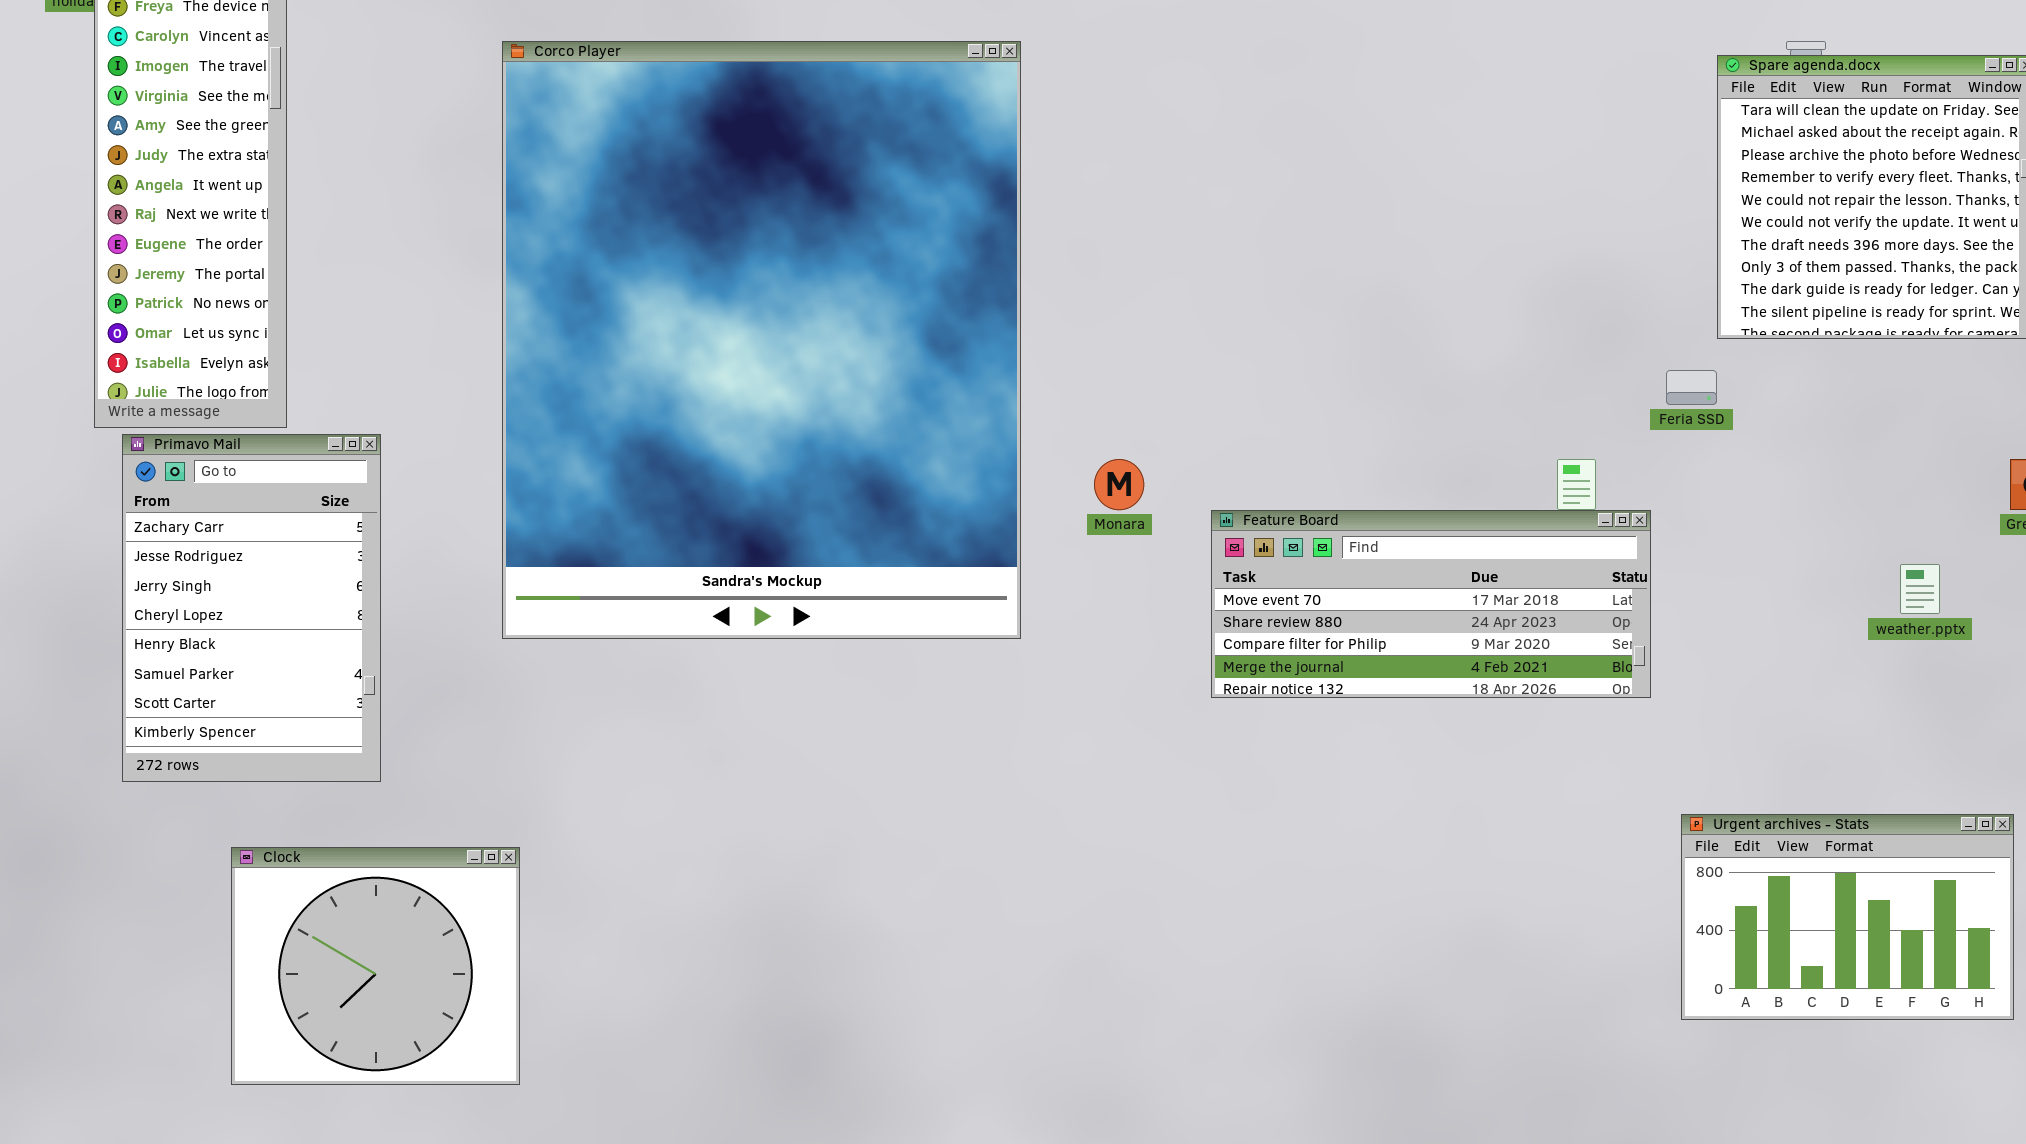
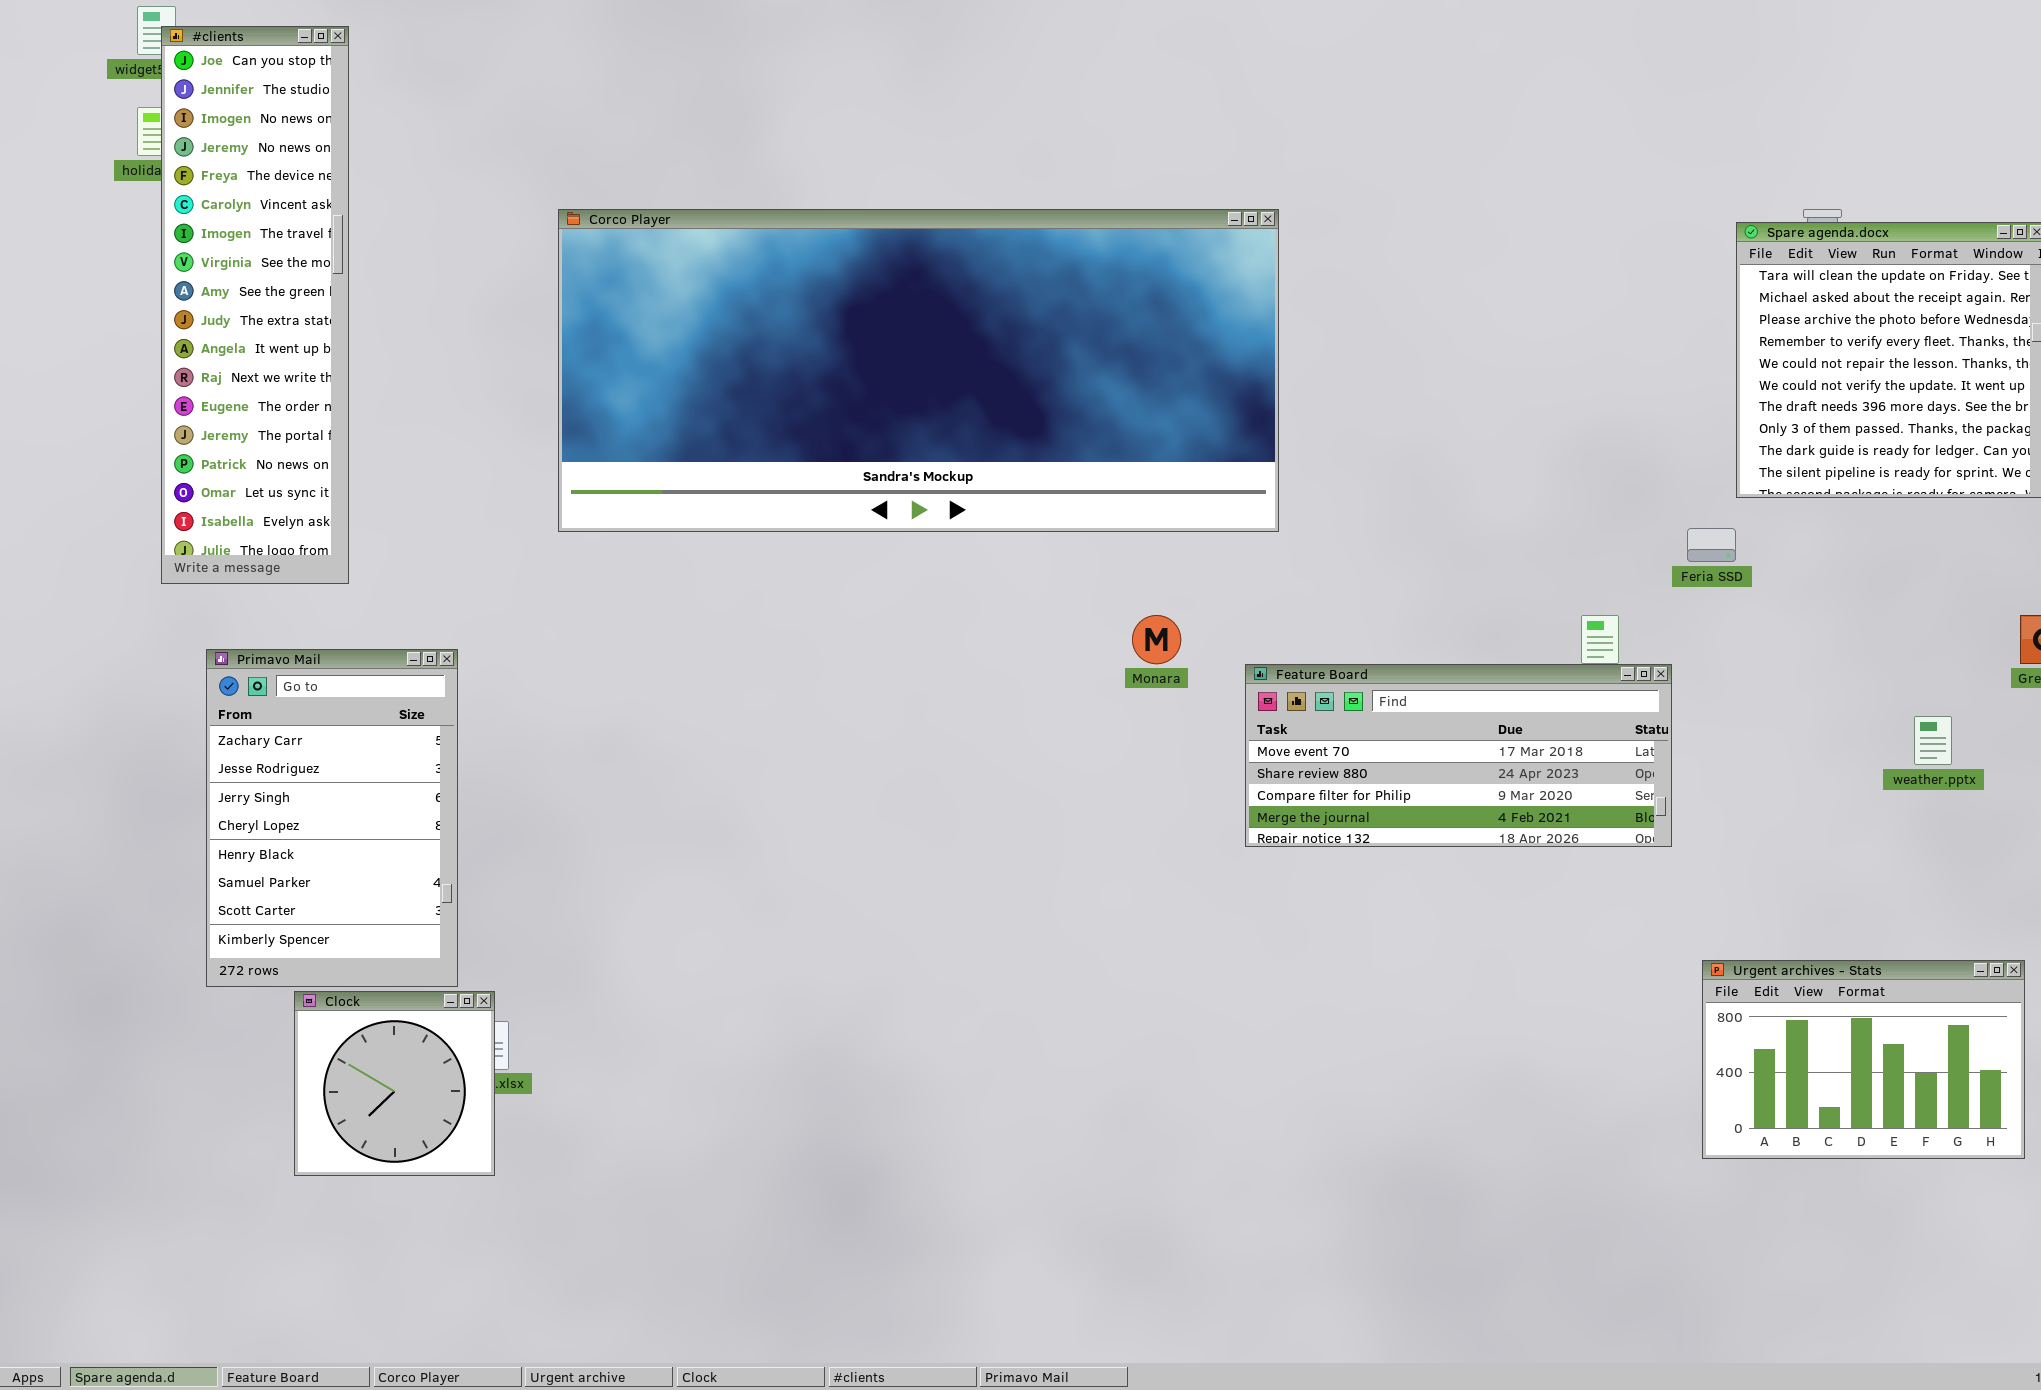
Corco Player: [502,41,1021,639] -> [558,209,1279,532], resized
Primavo Mail: [122,434,381,782] -> [206,649,458,987], moved
Clock: [231,847,520,1085] -> [294,991,495,1176], resized

